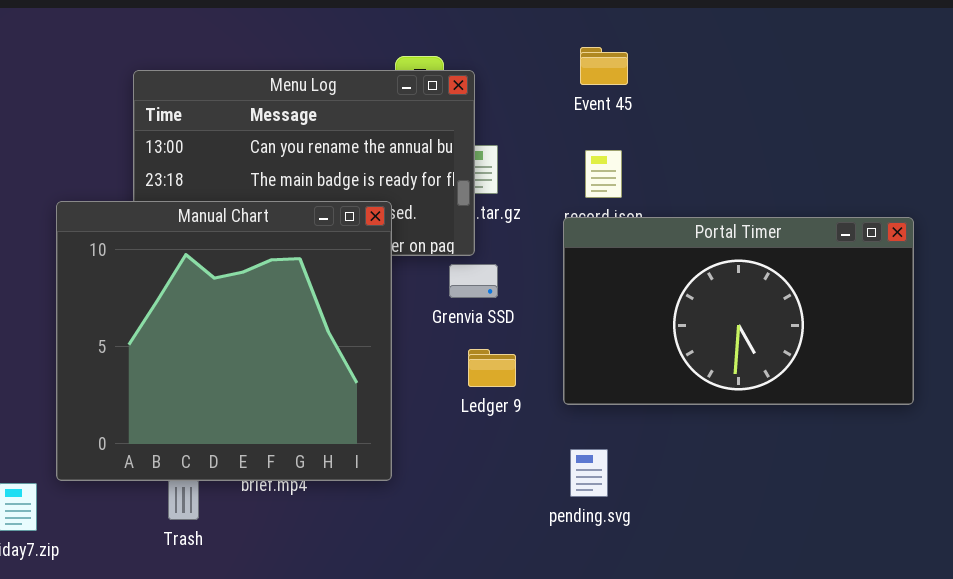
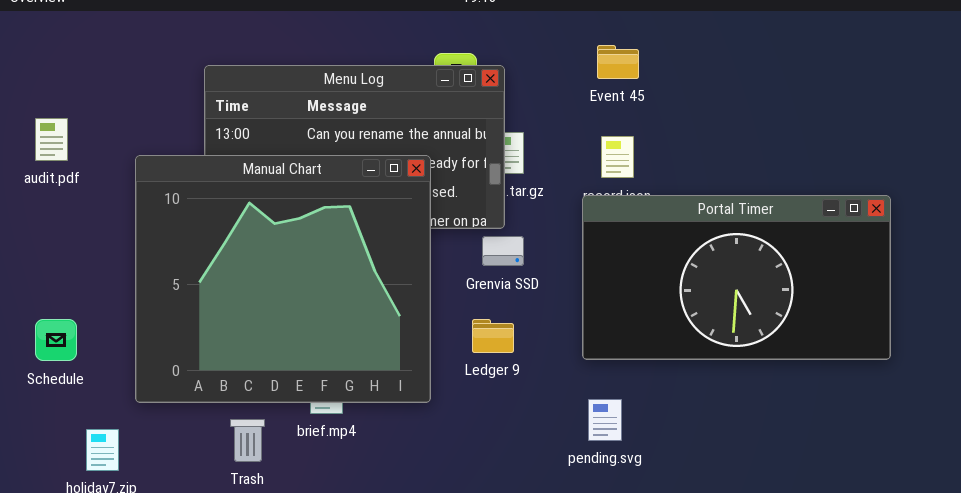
Manual Chart: [56,201,392,481] -> [135,155,431,403], moved
Ledger 9: [468,349,516,387] -> [472,319,514,353], moved

